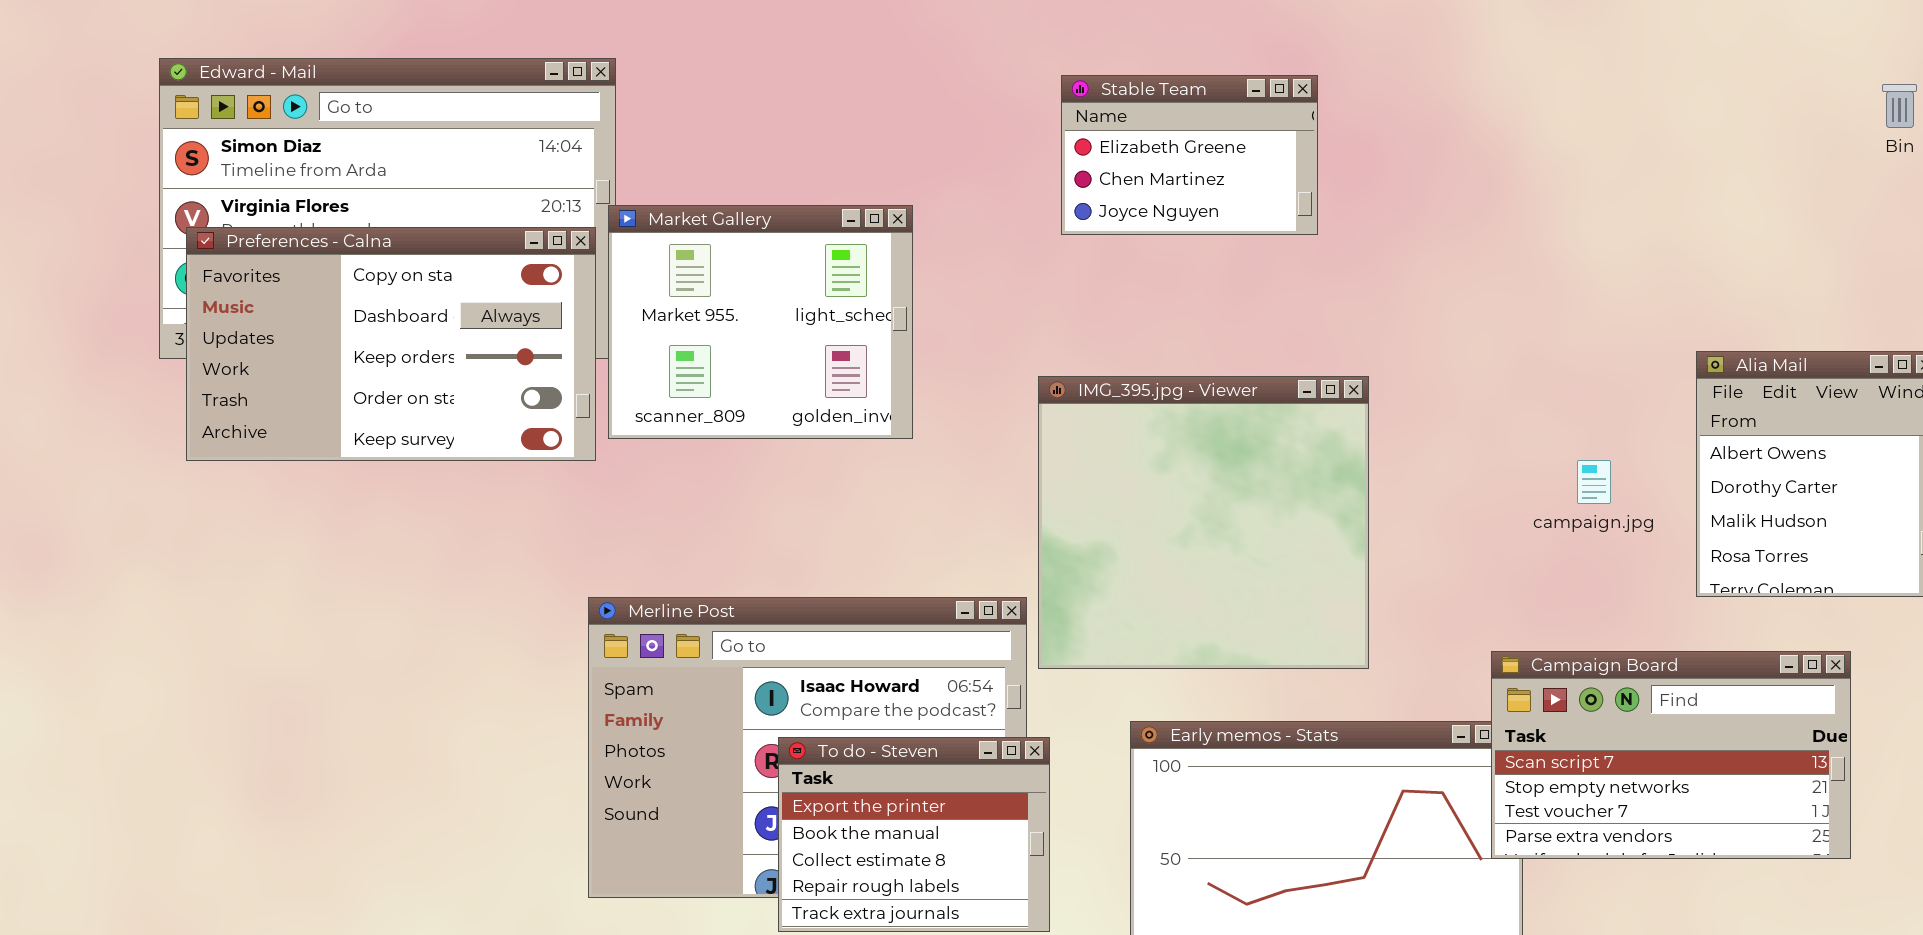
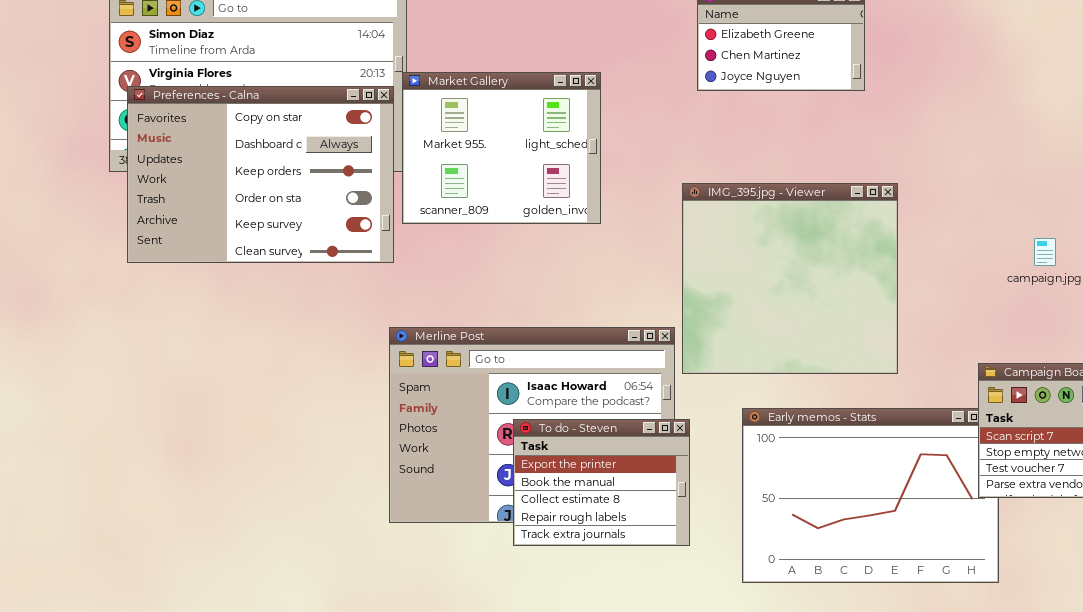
Preferences - Calna: [186,227,596,461] -> [127,86,394,263], resized

